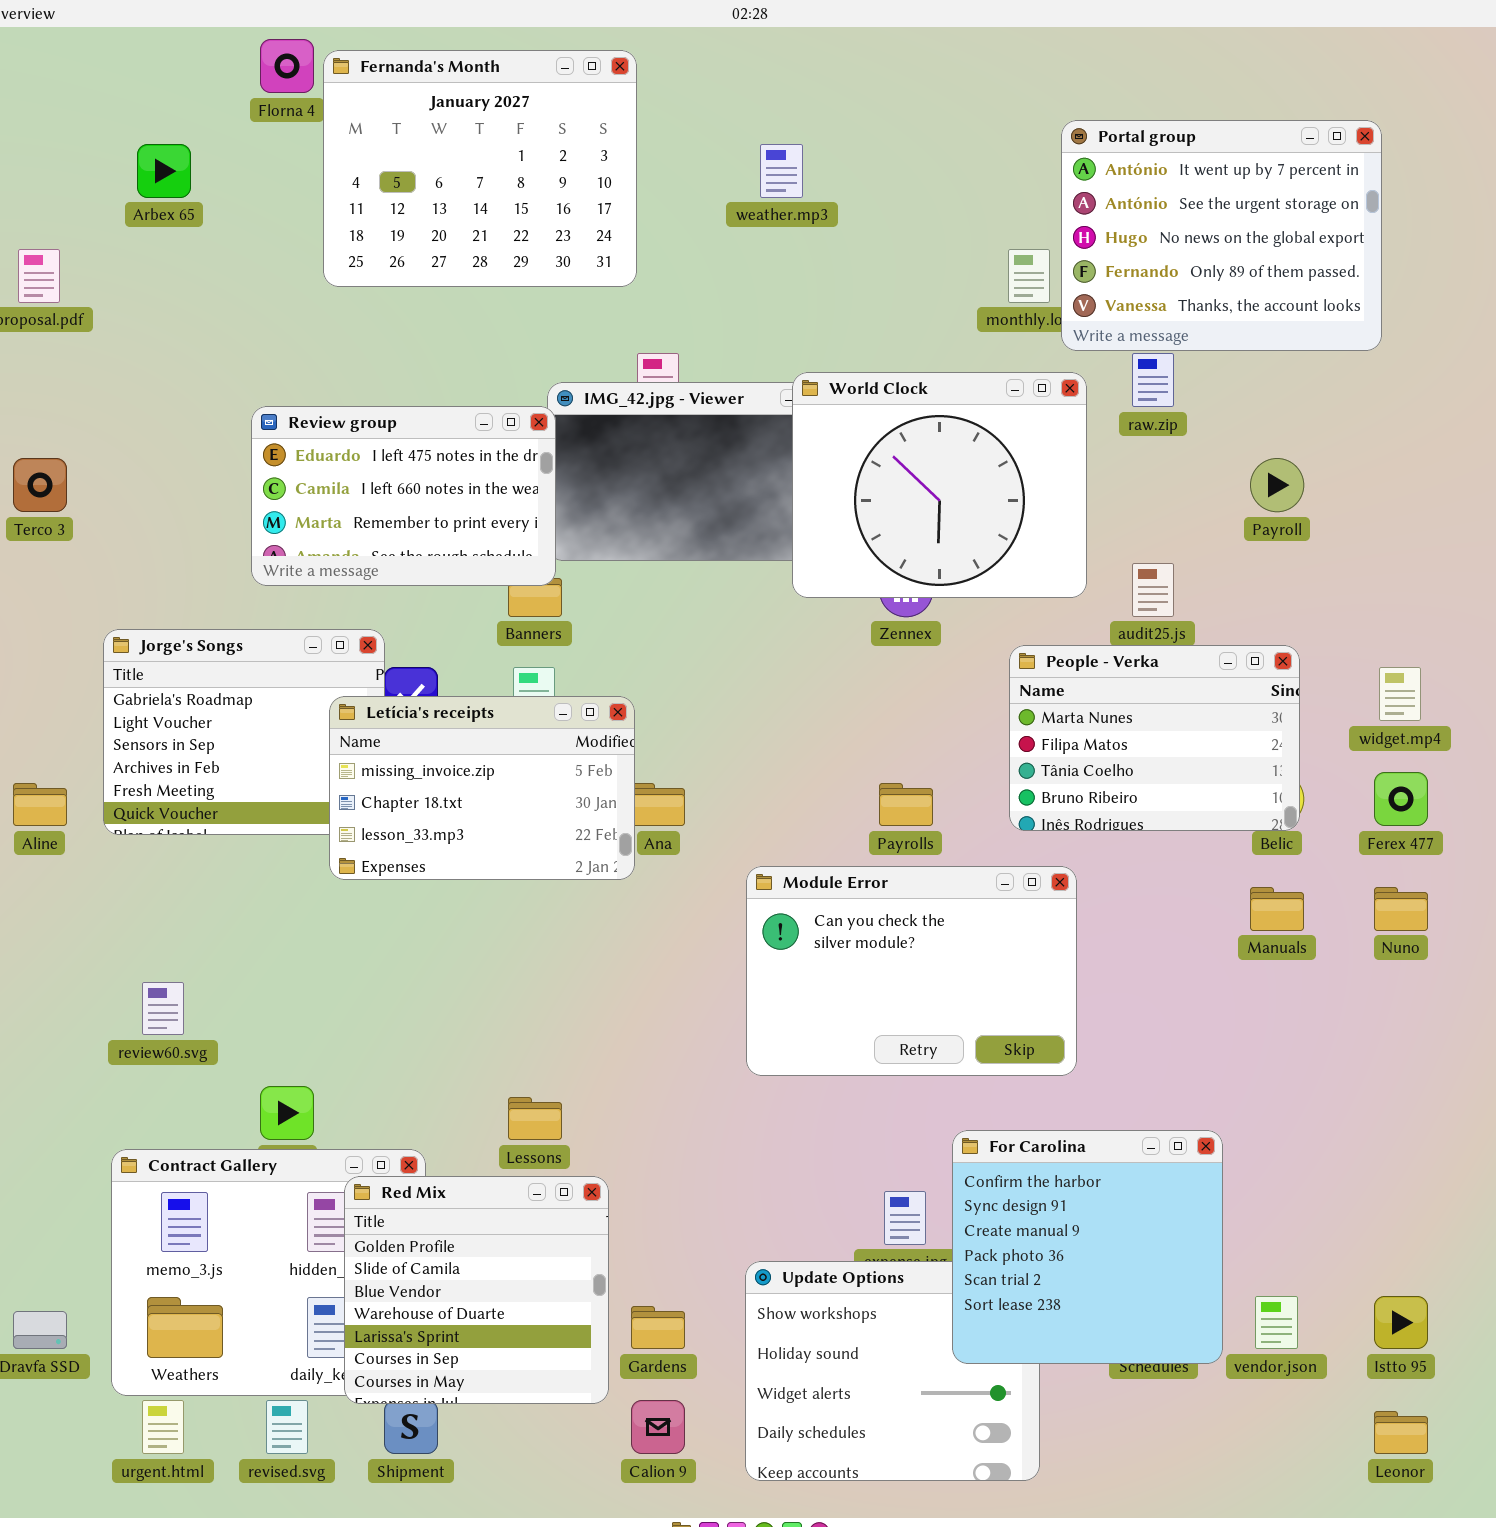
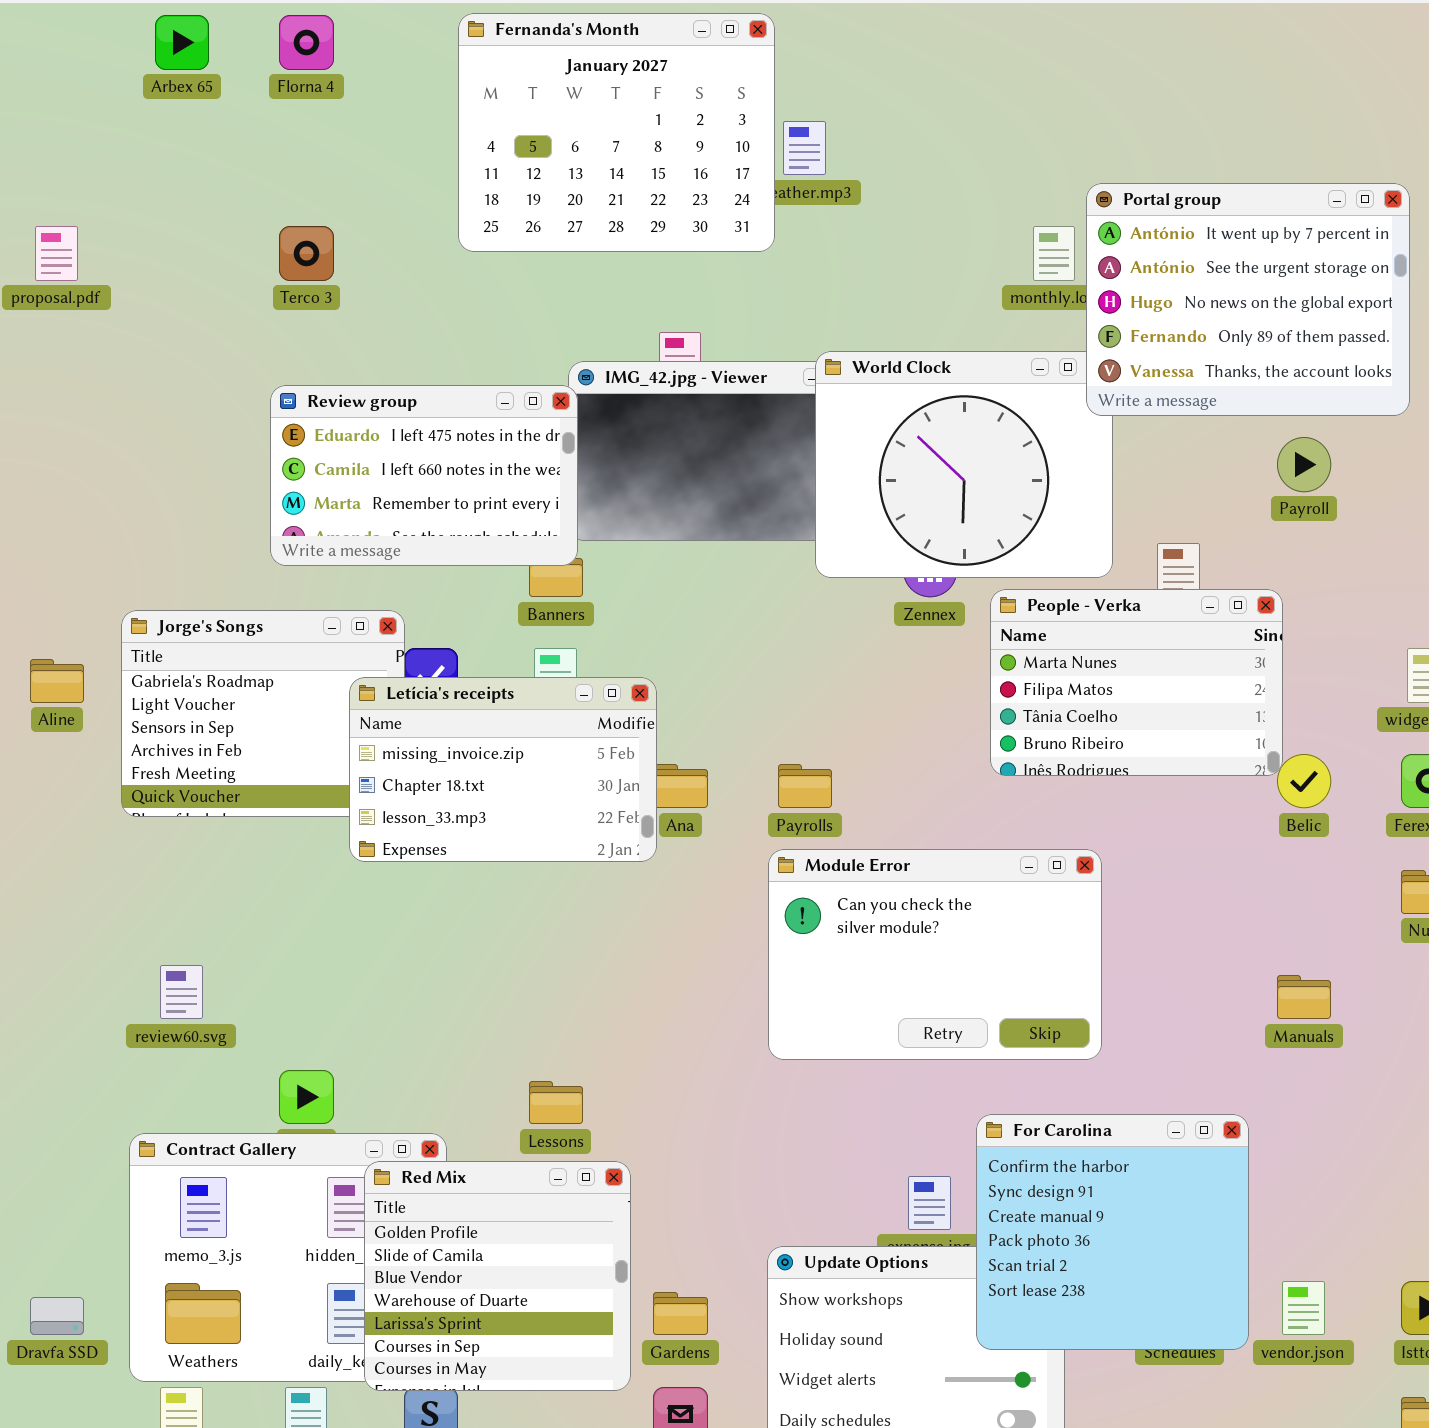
Fernanda's Month: [323,50,637,287] -> [458,13,775,252], moved
Portal group: [1061,120,1382,351] -> [1086,183,1410,416], moved
Arbex 65: [137,144,191,198] -> [155,15,209,70], moved
Terco 3: [13,458,67,512] -> [279,226,334,281], moved
People - Verka: [1009,645,1300,831] -> [990,589,1283,776], moved
Aline: [13,783,67,826] -> [30,659,84,703], moved
Payrolls: [879,783,933,826] -> [778,764,832,808], moved
Manuals: [1250,887,1304,931] -> [1277,975,1331,1019], moved

